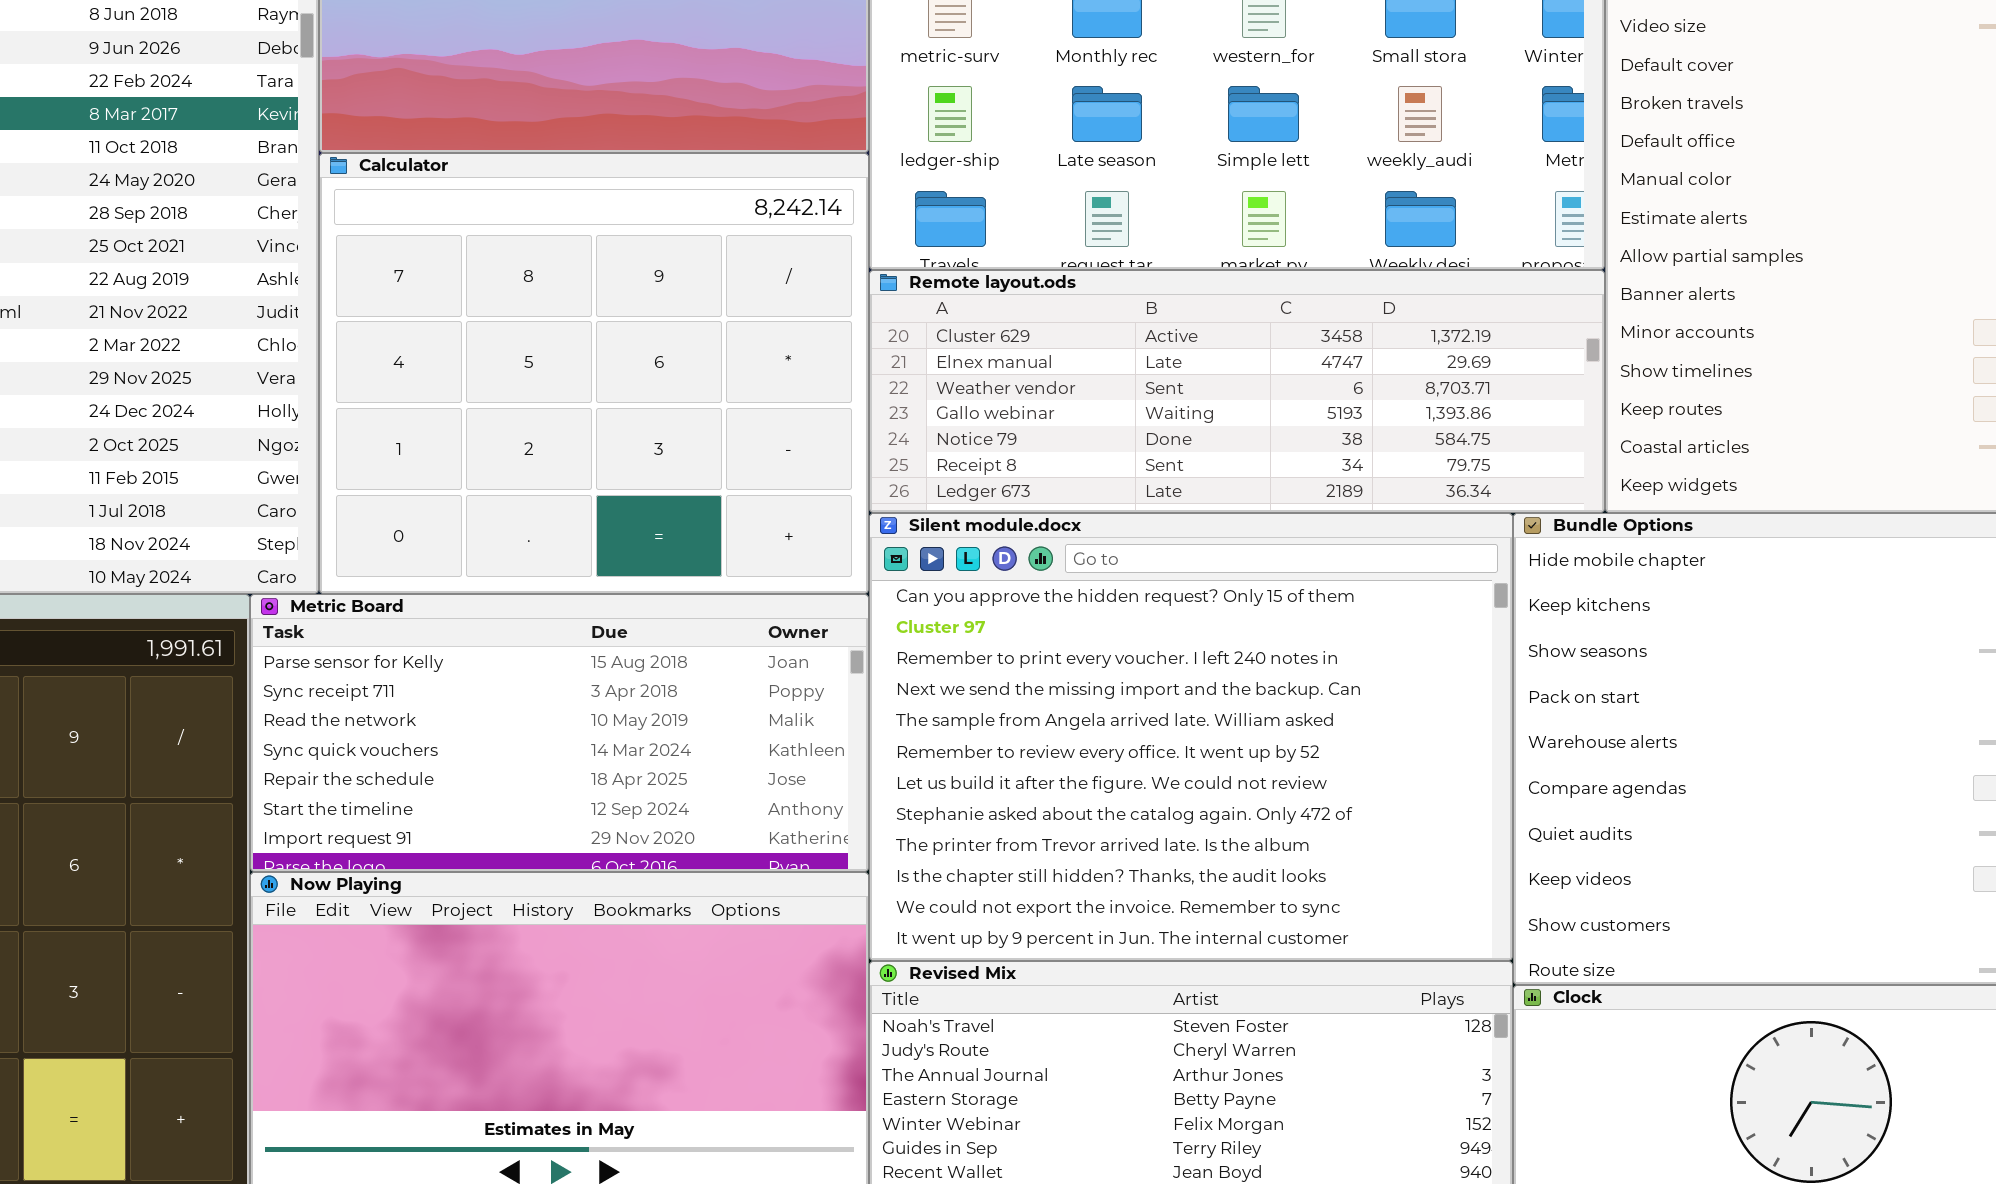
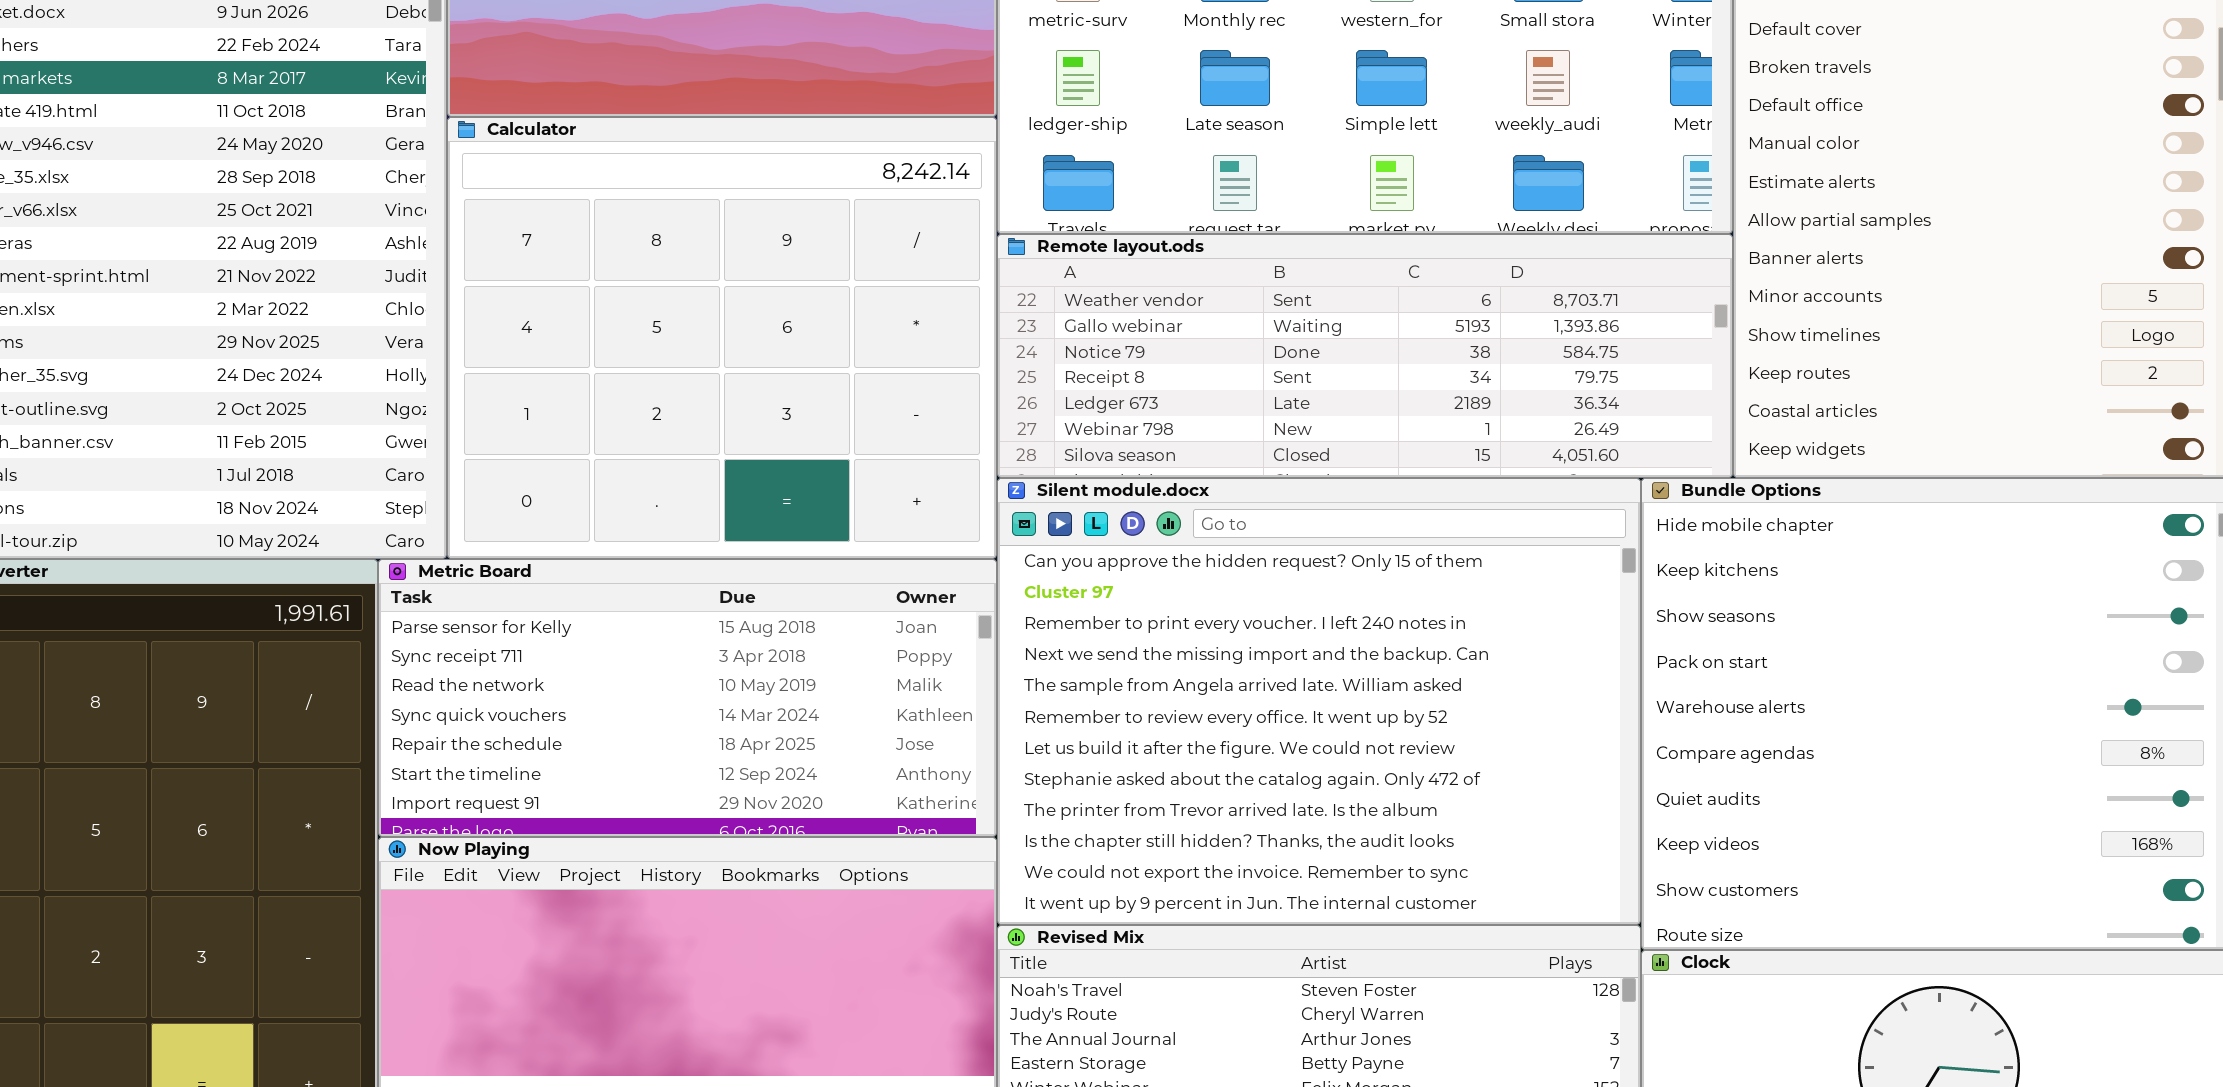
Remote layout.ods: [869,270,1605,513] -> [997,234,1733,478], scrolled down 2 rows

